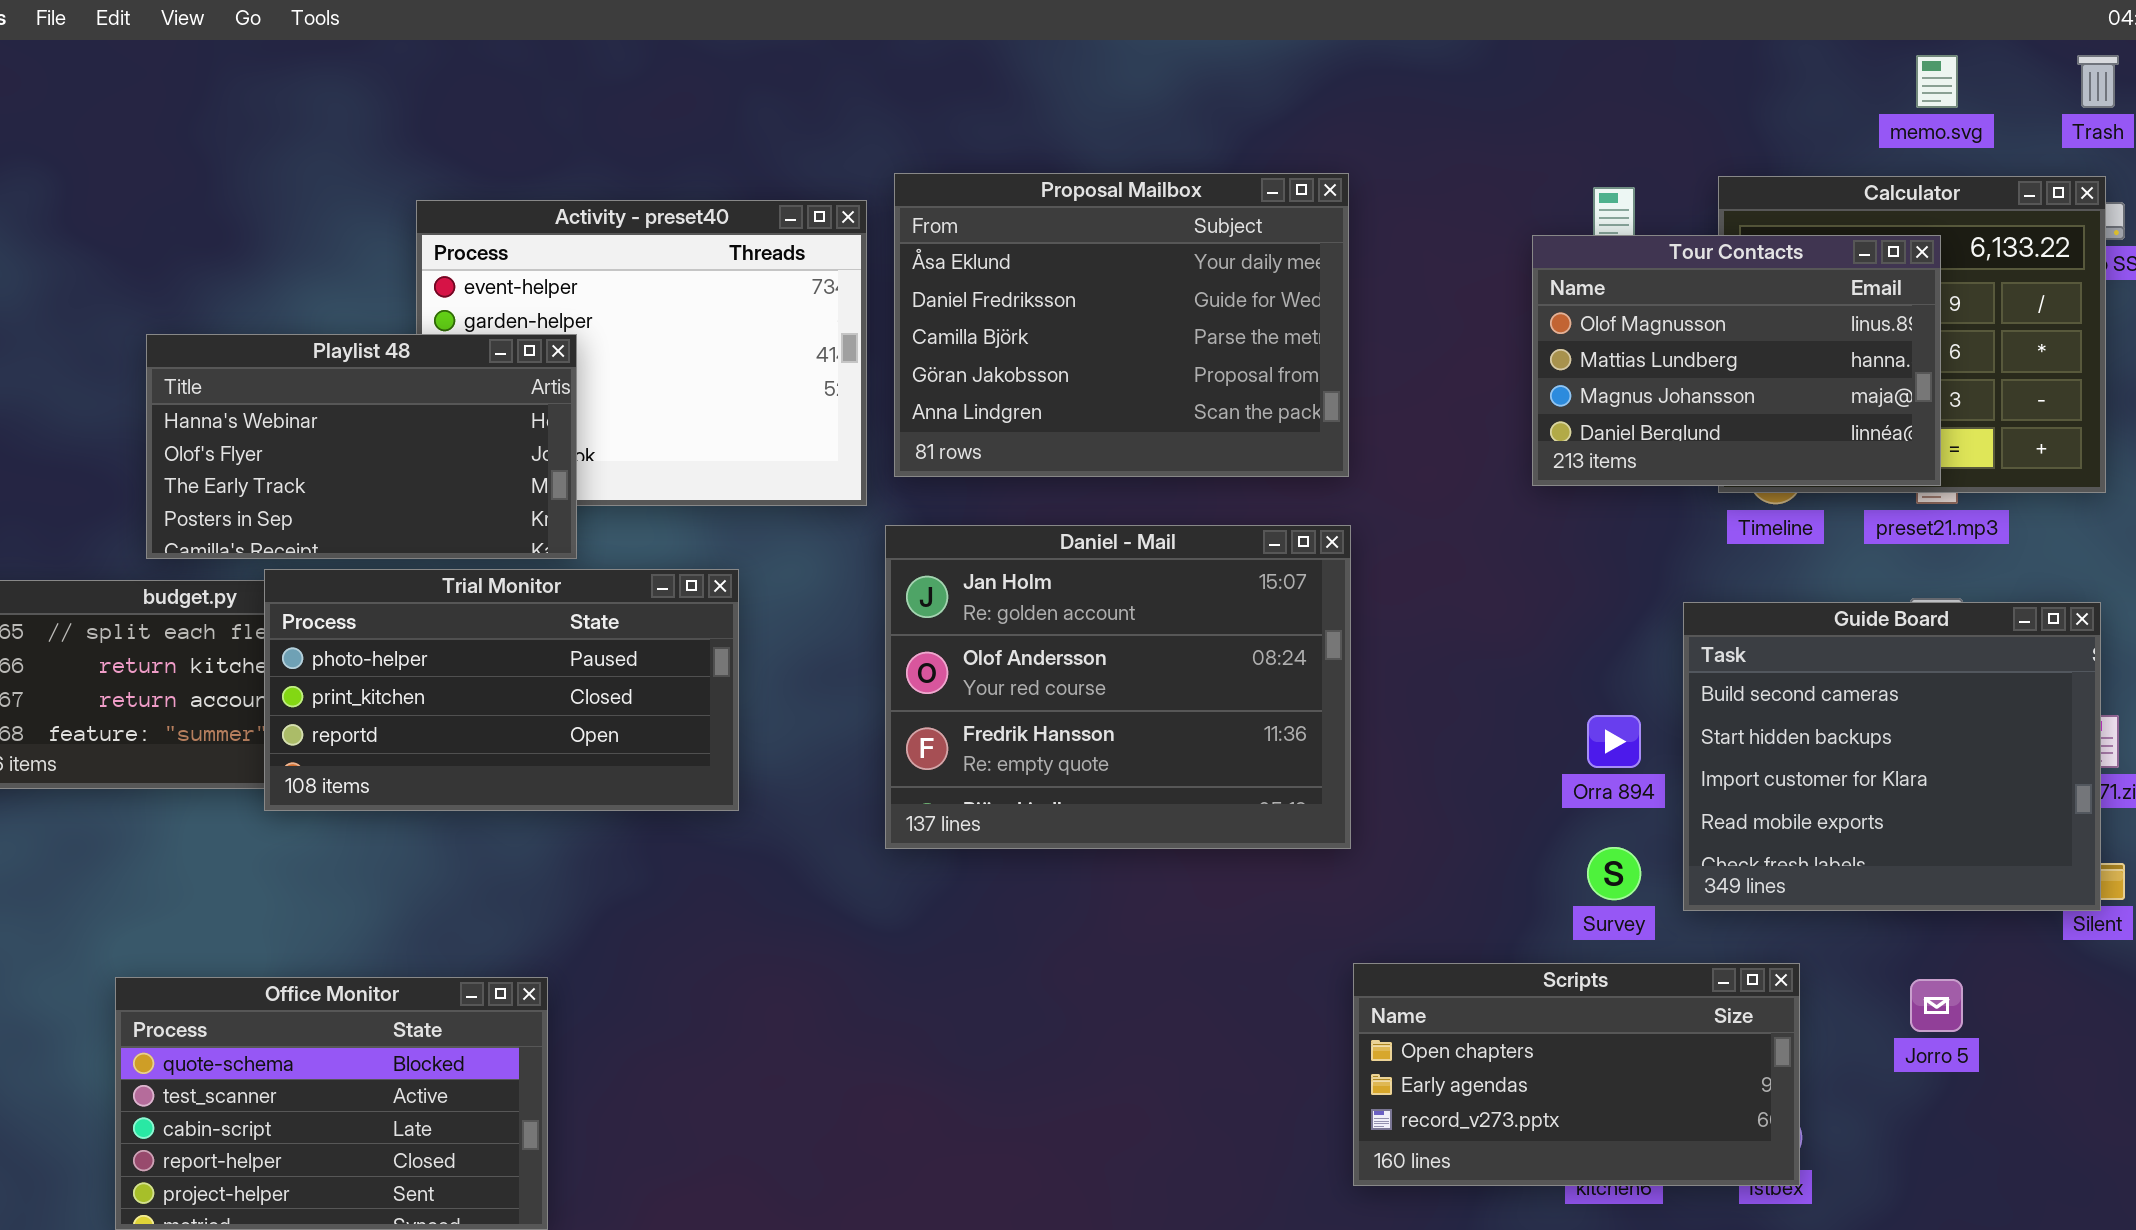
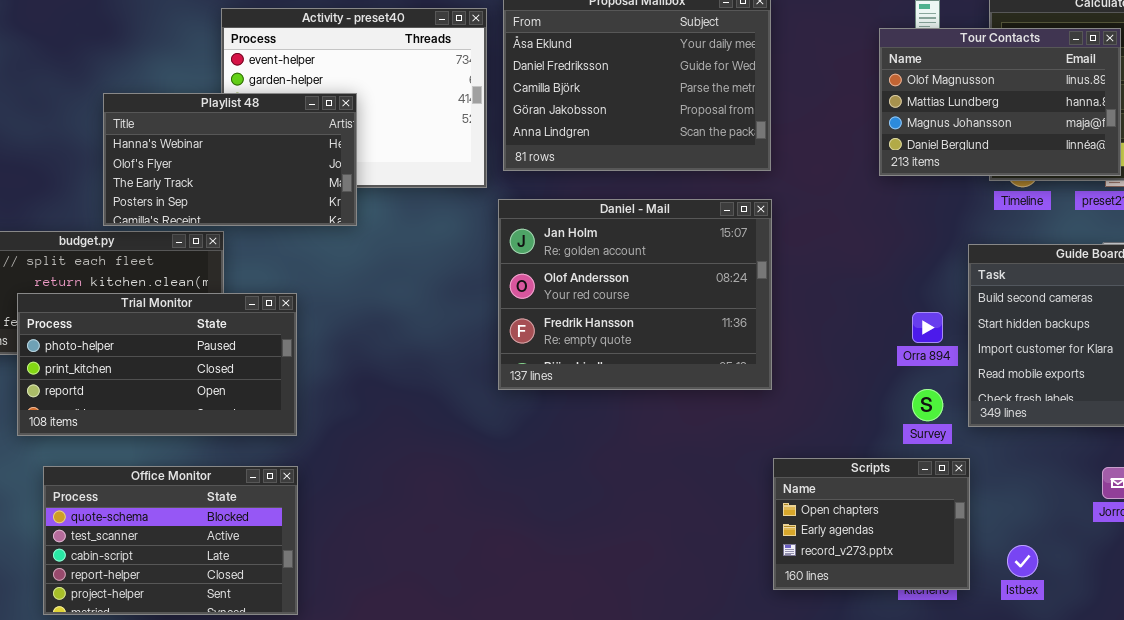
Playlist 48: [146,334,577,559] -> [103,93,357,226], moved
Trial Monitor: [264,569,739,811] -> [17,293,297,436], moved
Scripts: [1353,963,1800,1186] -> [773,458,970,590], resized

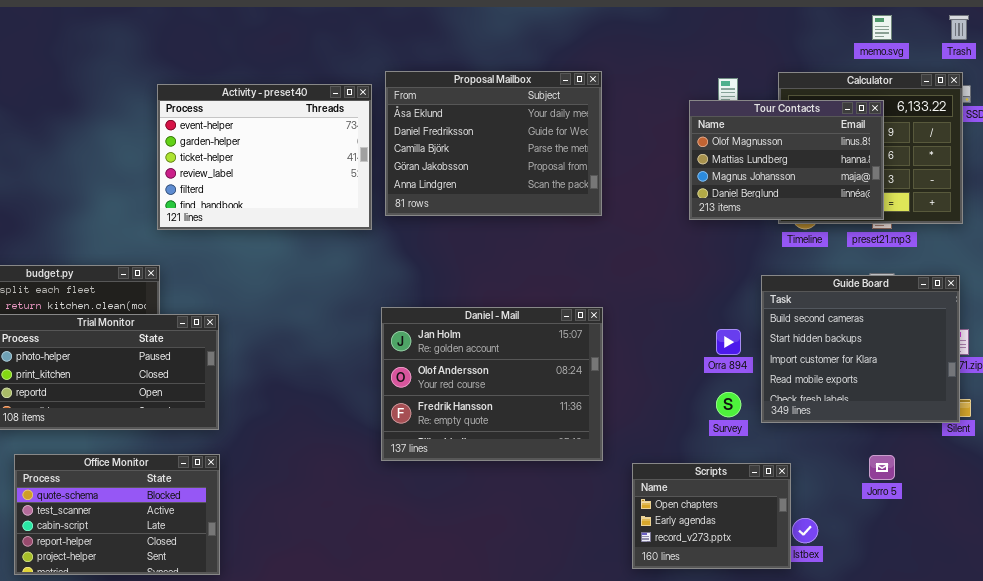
Playlist 48: [103,93,357,226] -> none, closed
Daniel - Mail: [498,199,772,390] -> [381,307,603,461], moved
Scripts: [773,458,970,590] -> [632,463,791,569], moved

